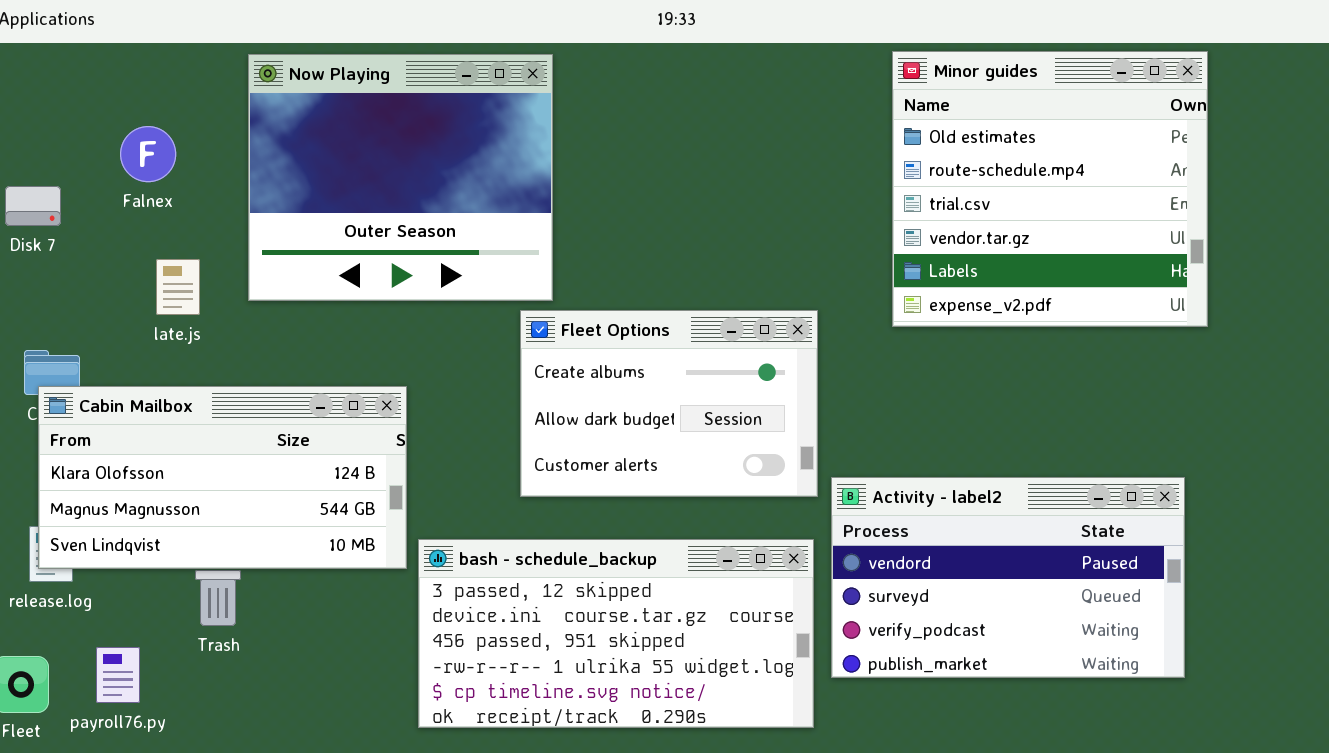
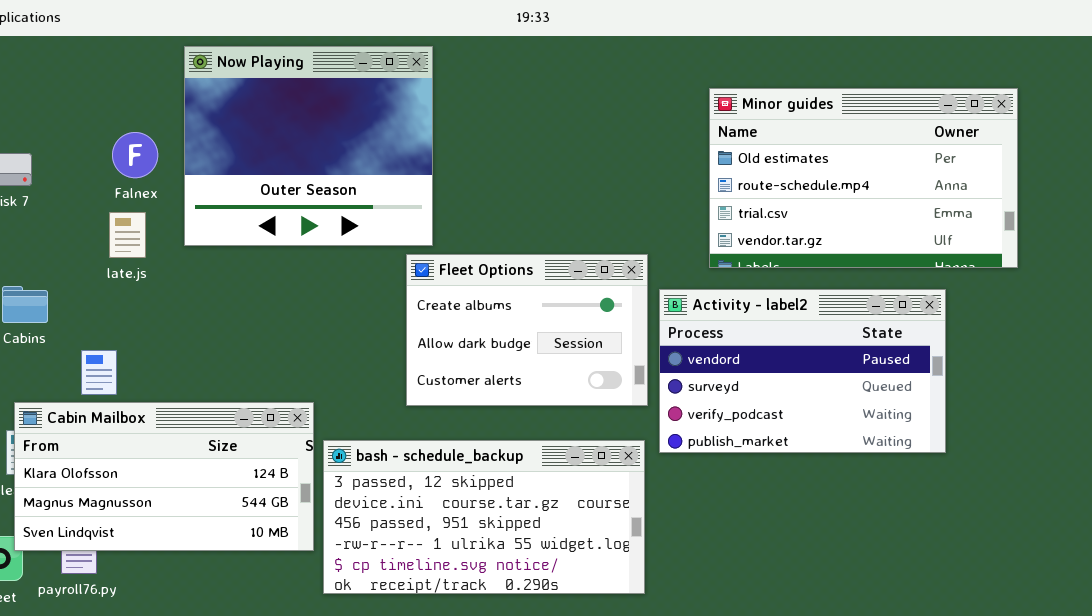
Minor guides: [892,51,1208,327] -> [709,88,1018,268], resized
Falnex: [120,126,176,182] -> [112,132,158,178], moved
Cabin Mailbox: [38,386,407,569] -> [14,402,314,551], moved
Activity - label2: [831,477,1185,678] -> [659,289,946,453], moved

